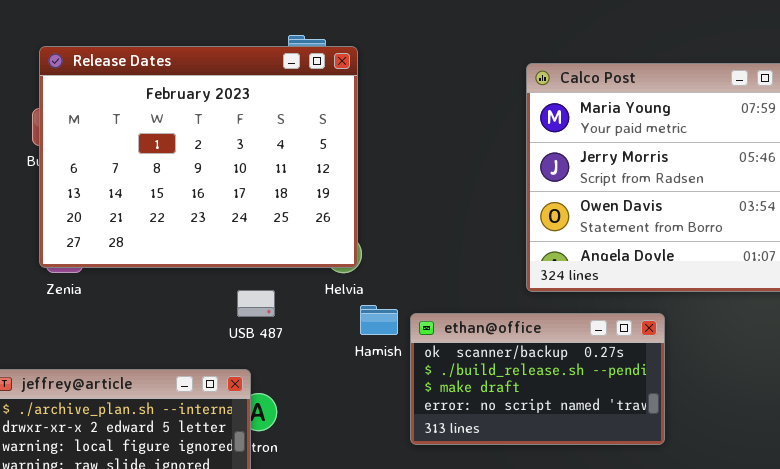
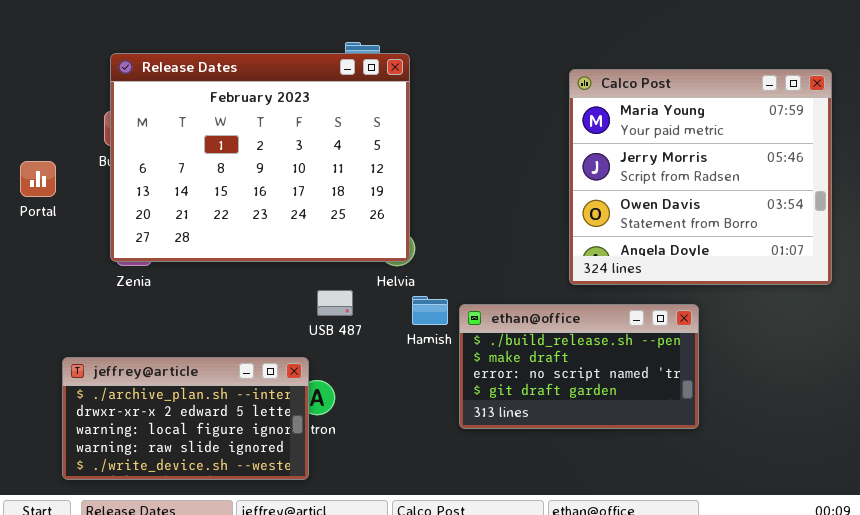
USB 487: [237,290,275,317] -> [317,290,353,316], moved
ethan@office: [410,313,665,445] -> [459,304,699,429], scrolled down 1 row

